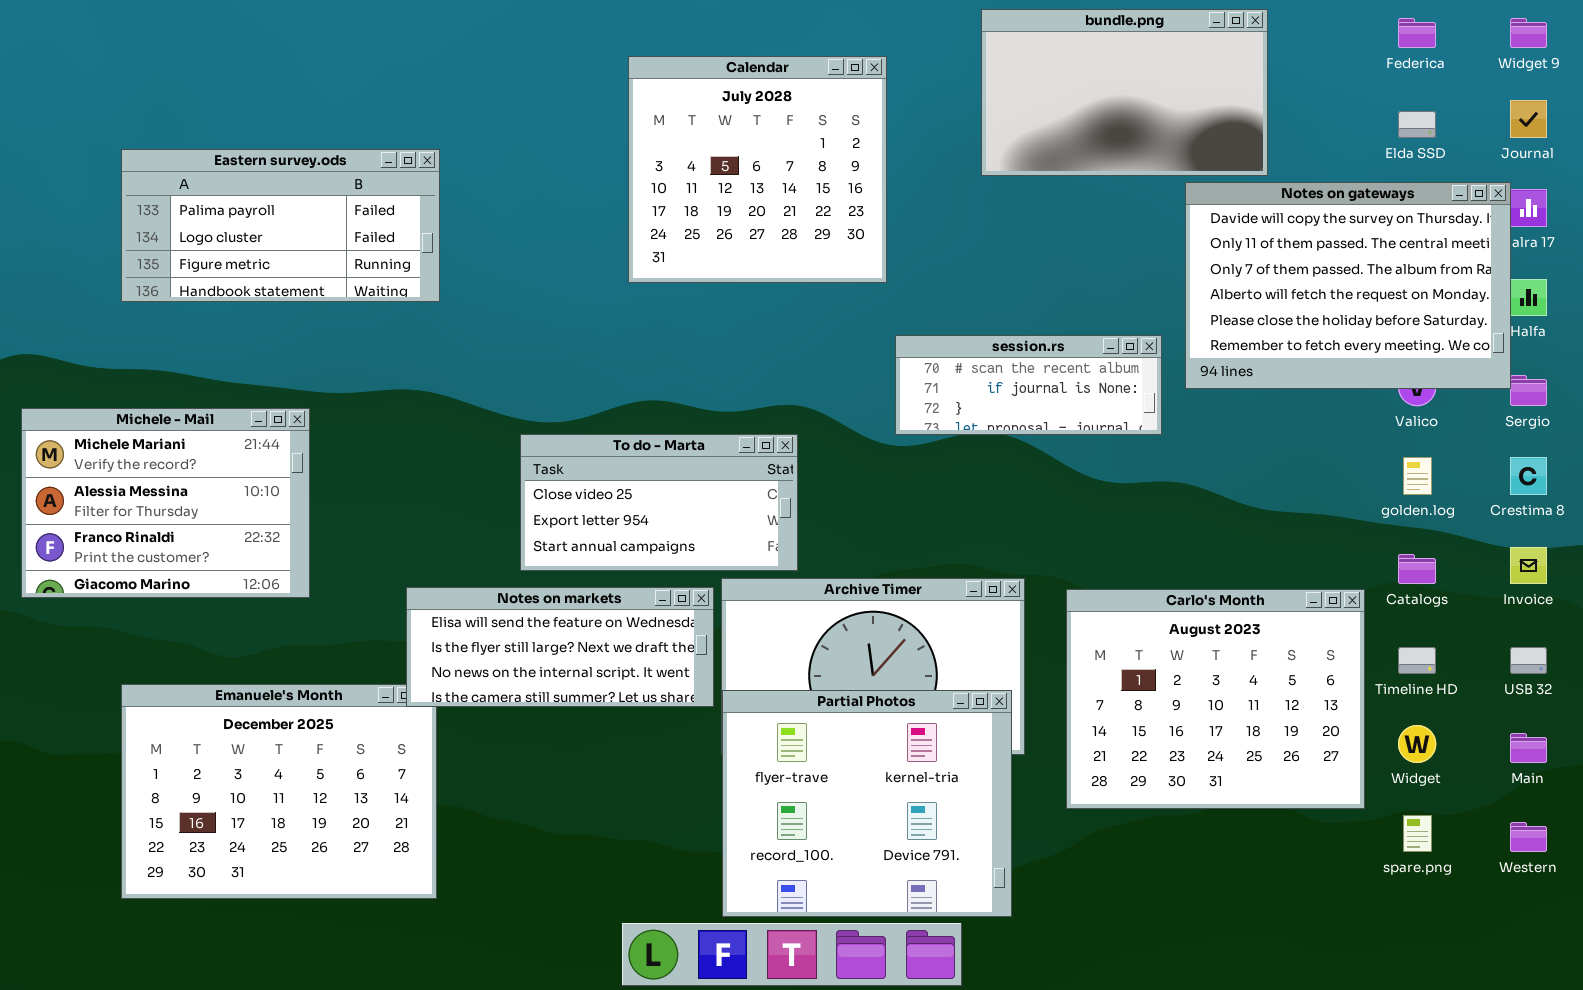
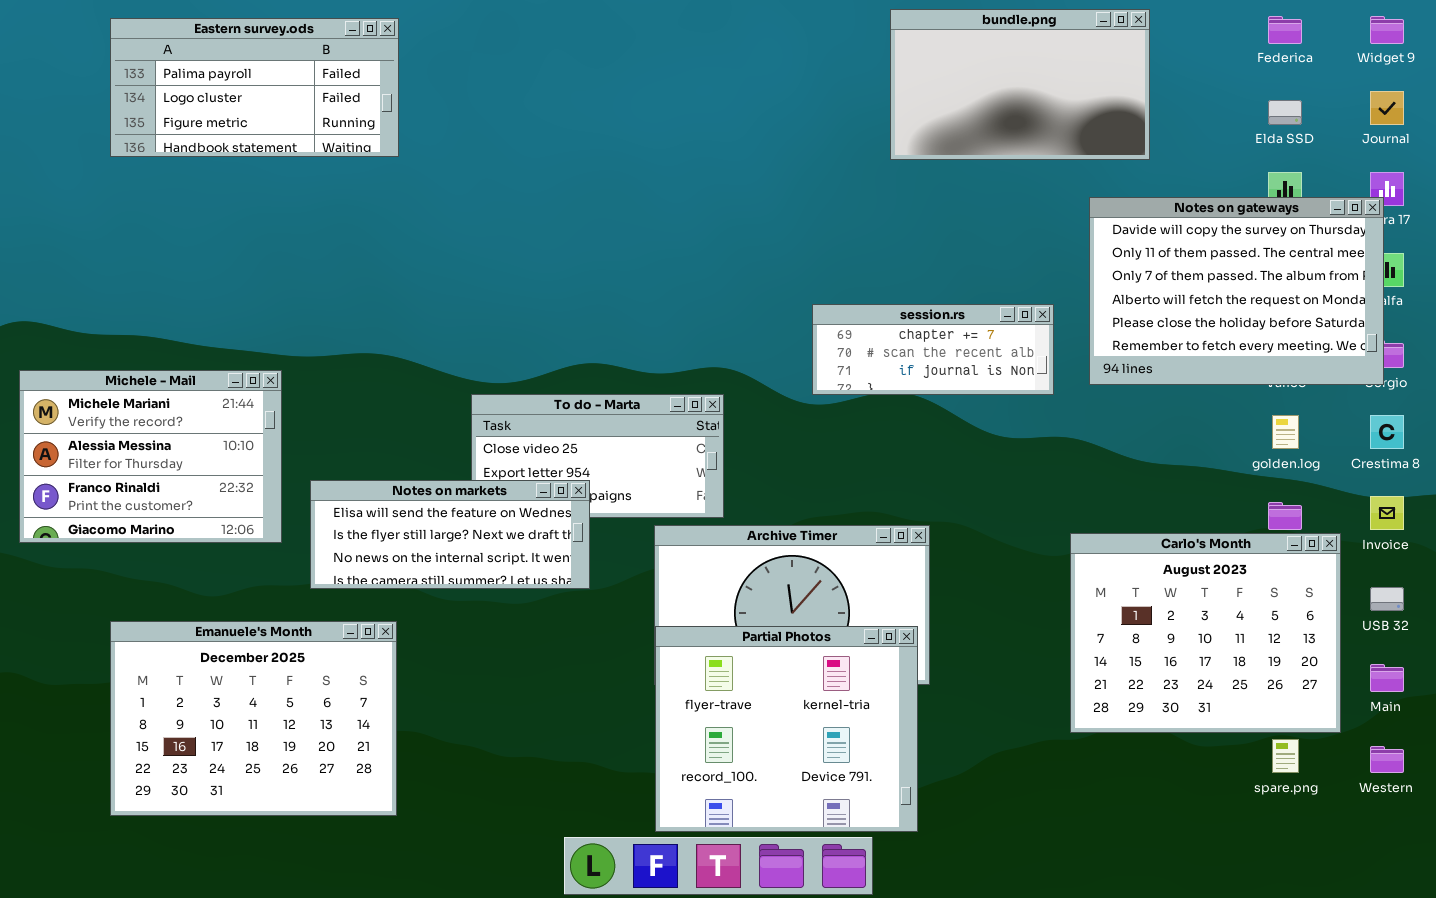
Calendar: [628,56,887,283] -> none, closed
Eastern survey.ods: [121,149,440,302] -> [110,18,399,157], moved
Notes on gateways: [1185,182,1511,389] -> [1089,197,1384,385], moved
session.rs: [895,335,1162,435] -> [812,304,1054,395], scrolled up 1 row
Notes on markets: [406,587,714,707] -> [310,480,590,589], moved
Carlo's Month: [1066,589,1365,809] -> [1070,533,1341,733], moved

